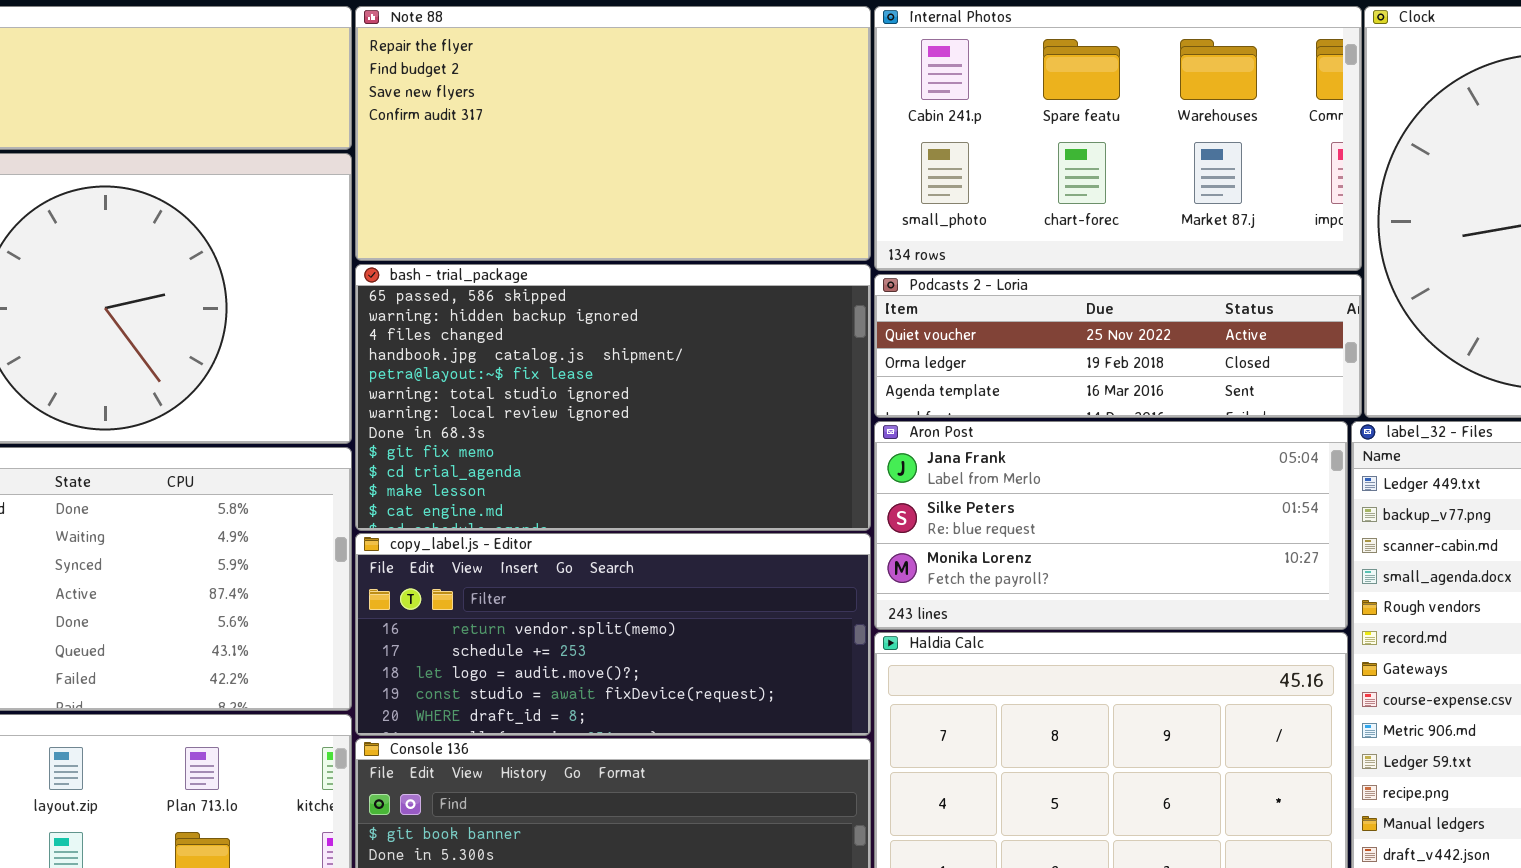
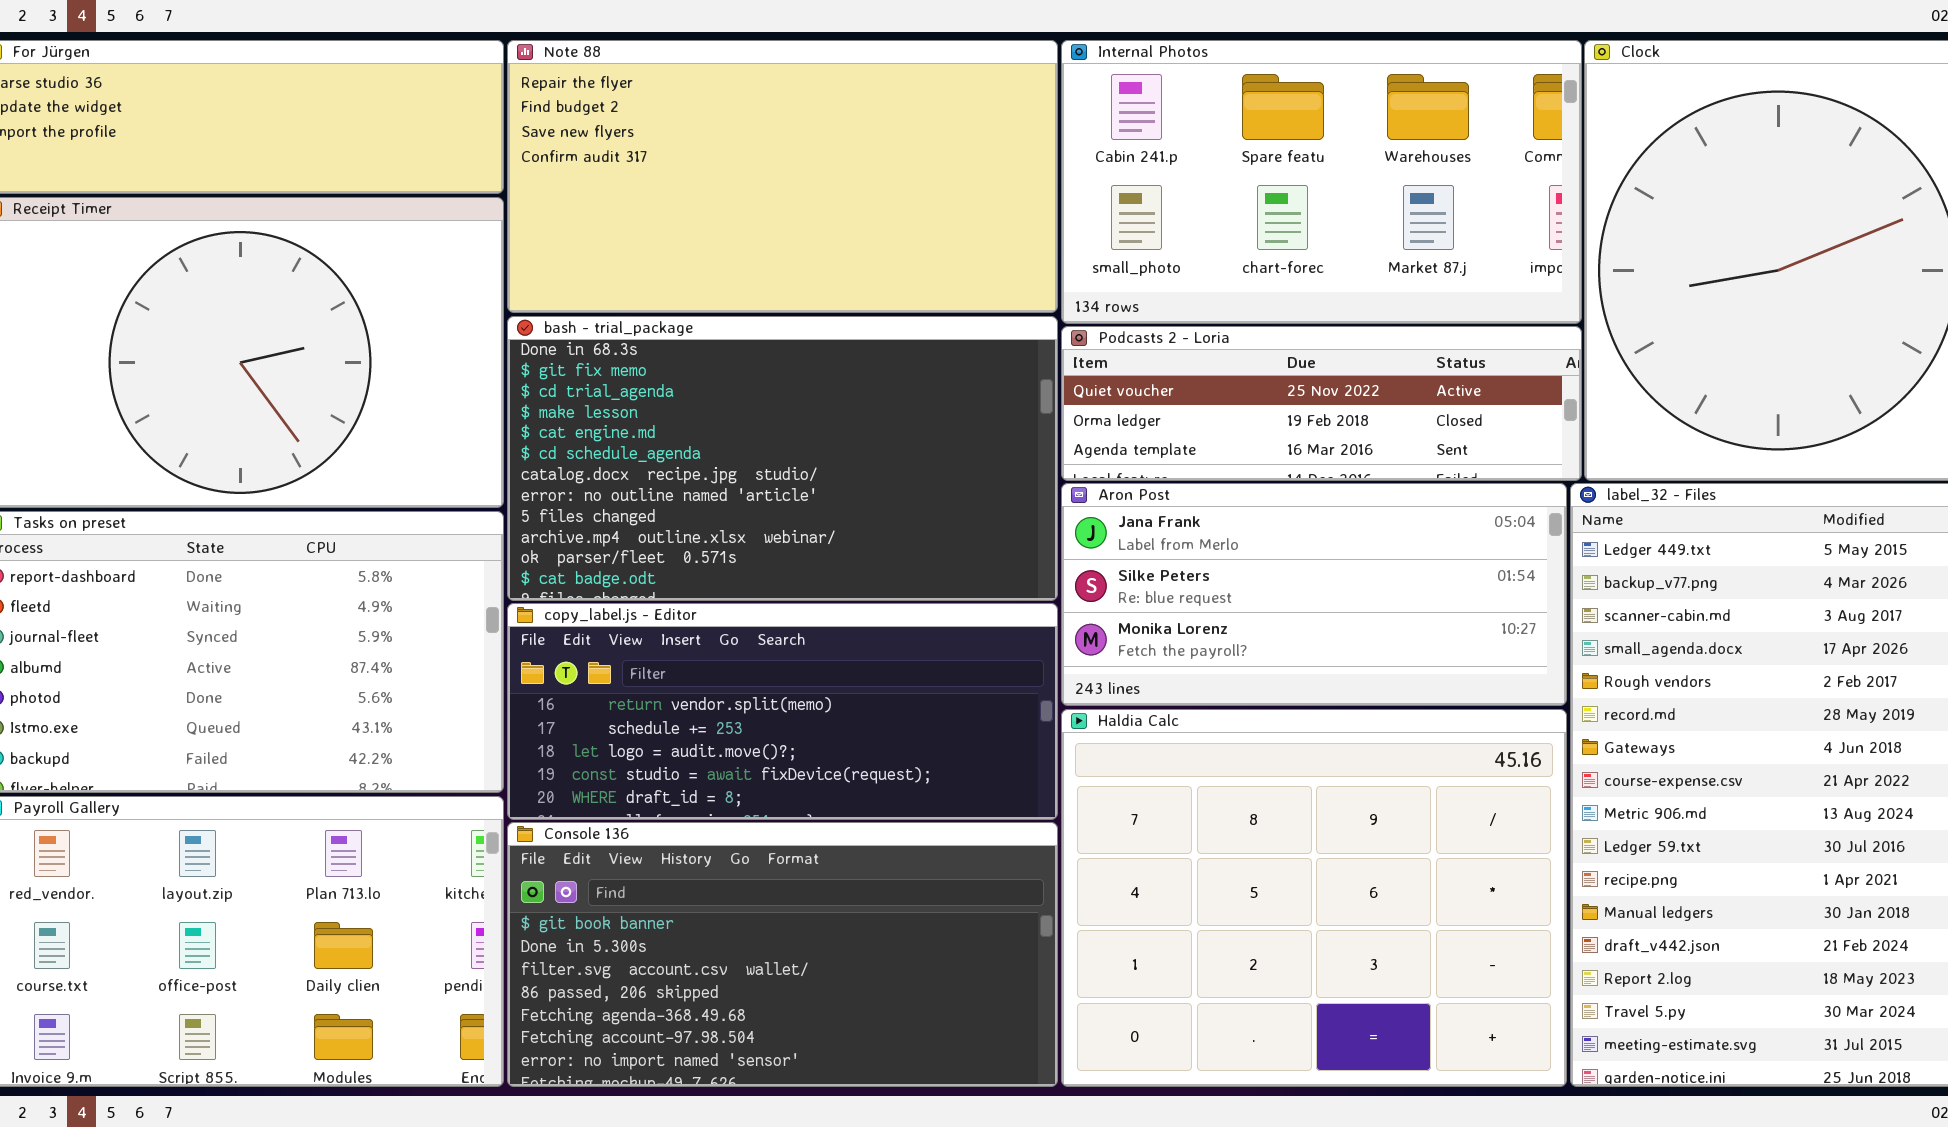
bash - trial_package: [355,264,871,531] -> [507,316,1058,601], scrolled down 7 rows

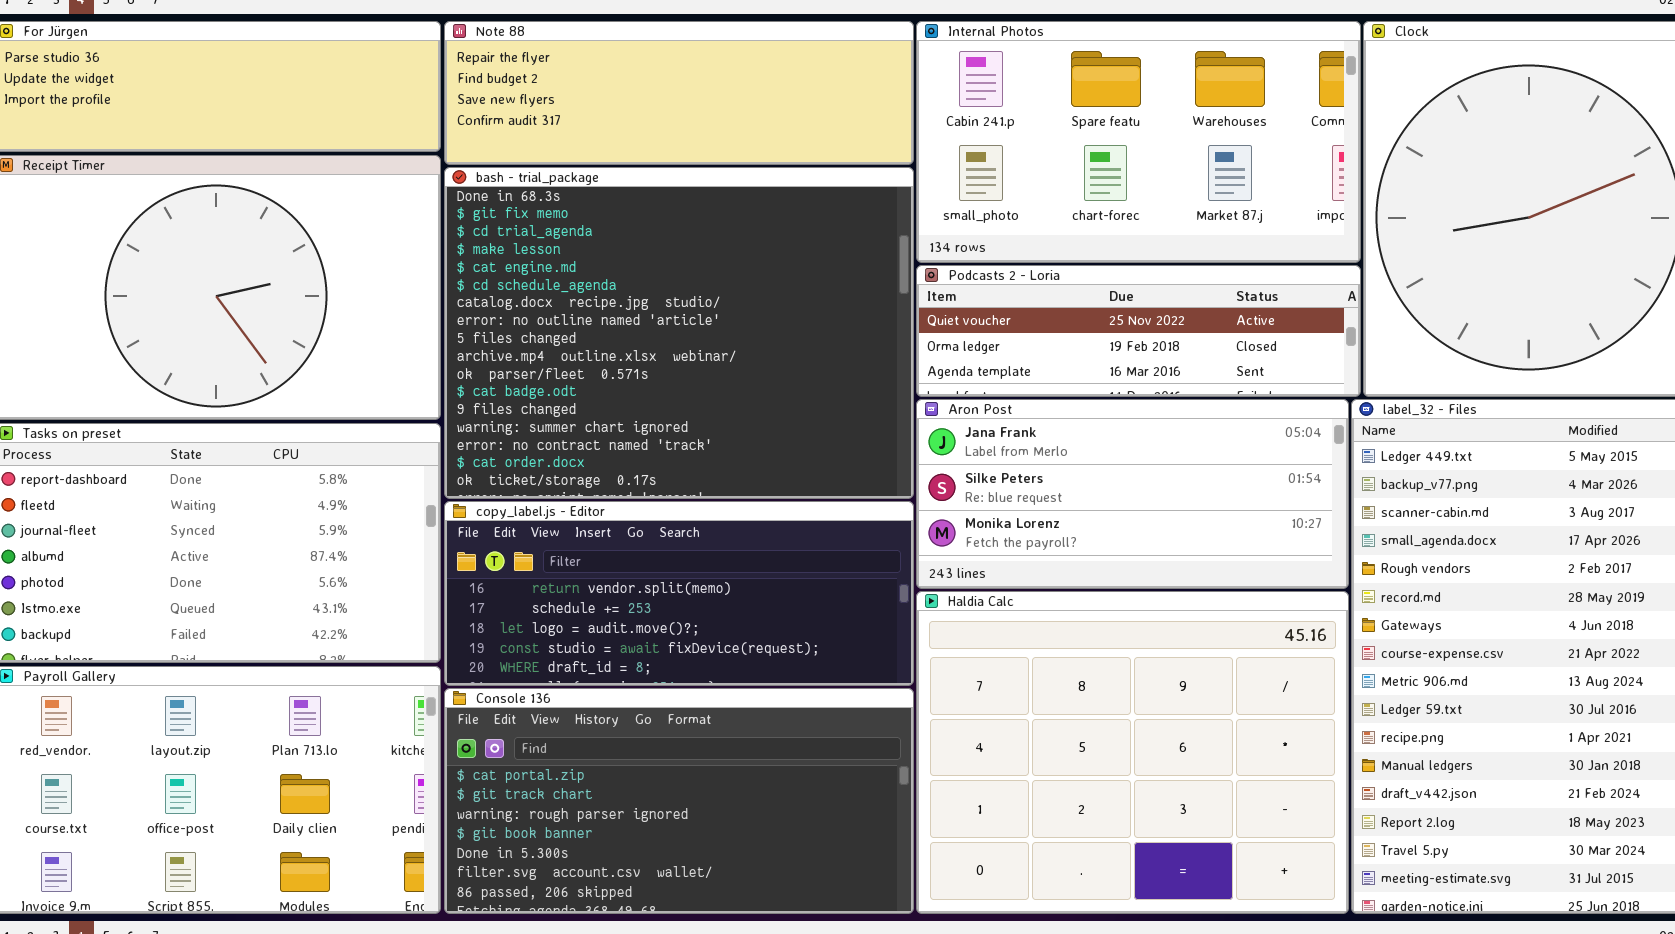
Note 88: [507,40,1058,313] -> [444,21,914,165], resized
bash - trial_package: [507,316,1058,601] -> [444,167,914,499], resized
Console 136: [507,822,1058,1087] -> [444,688,914,914], scrolled up 3 rows

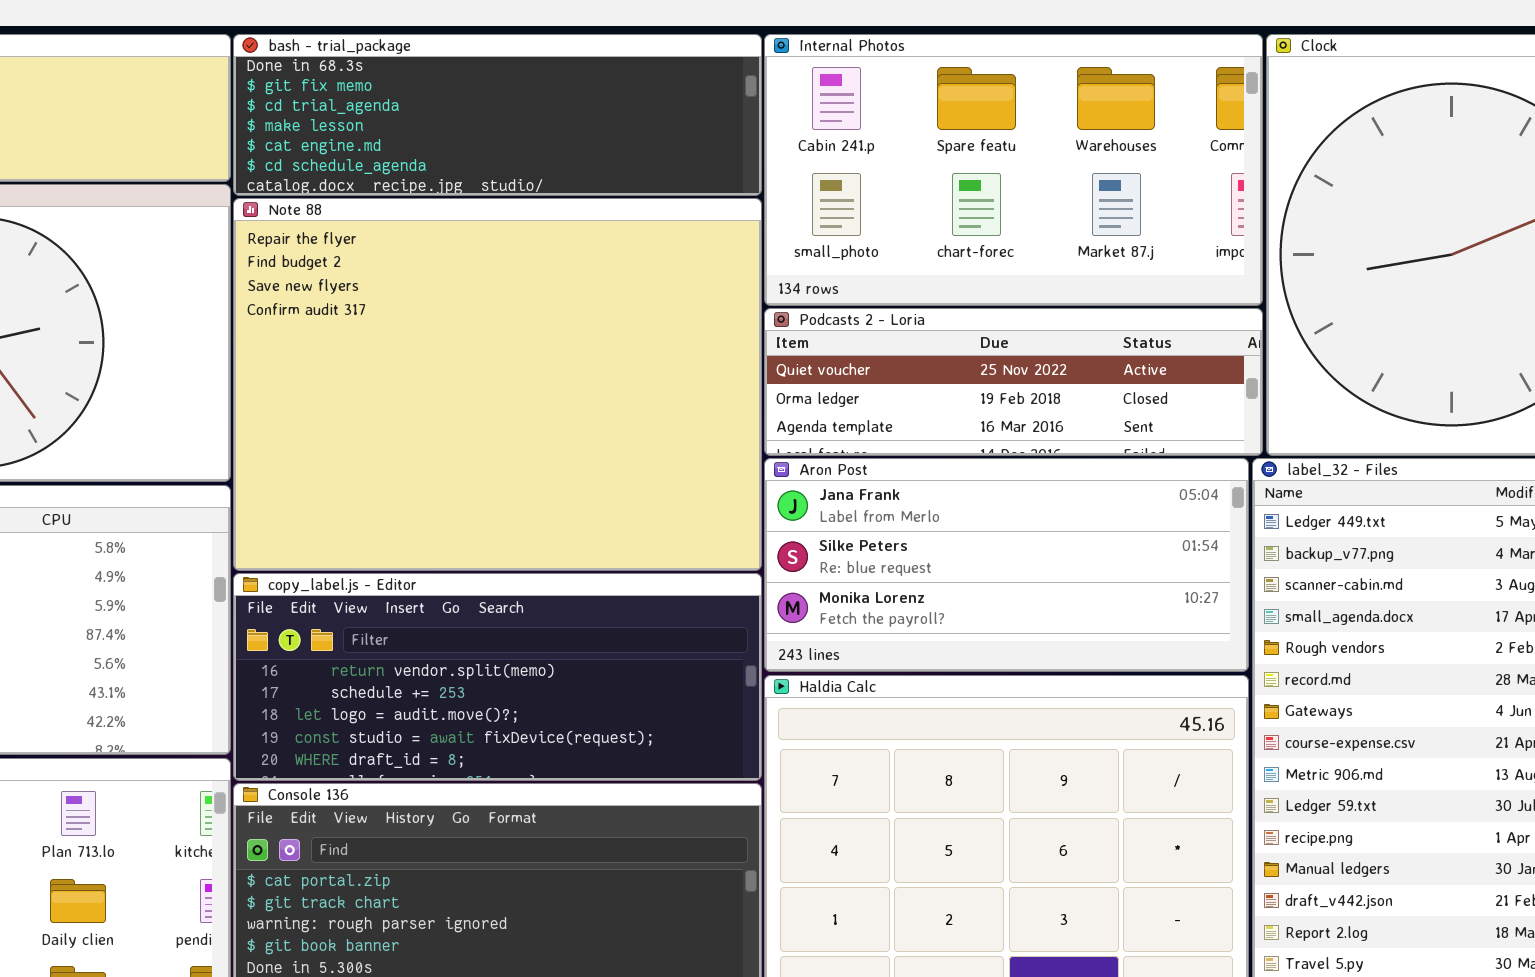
Note 88: [444,21,914,165] -> [233,198,762,571], moved, resized
bash - trial_package: [444,167,914,499] -> [233,34,762,196], moved, resized

